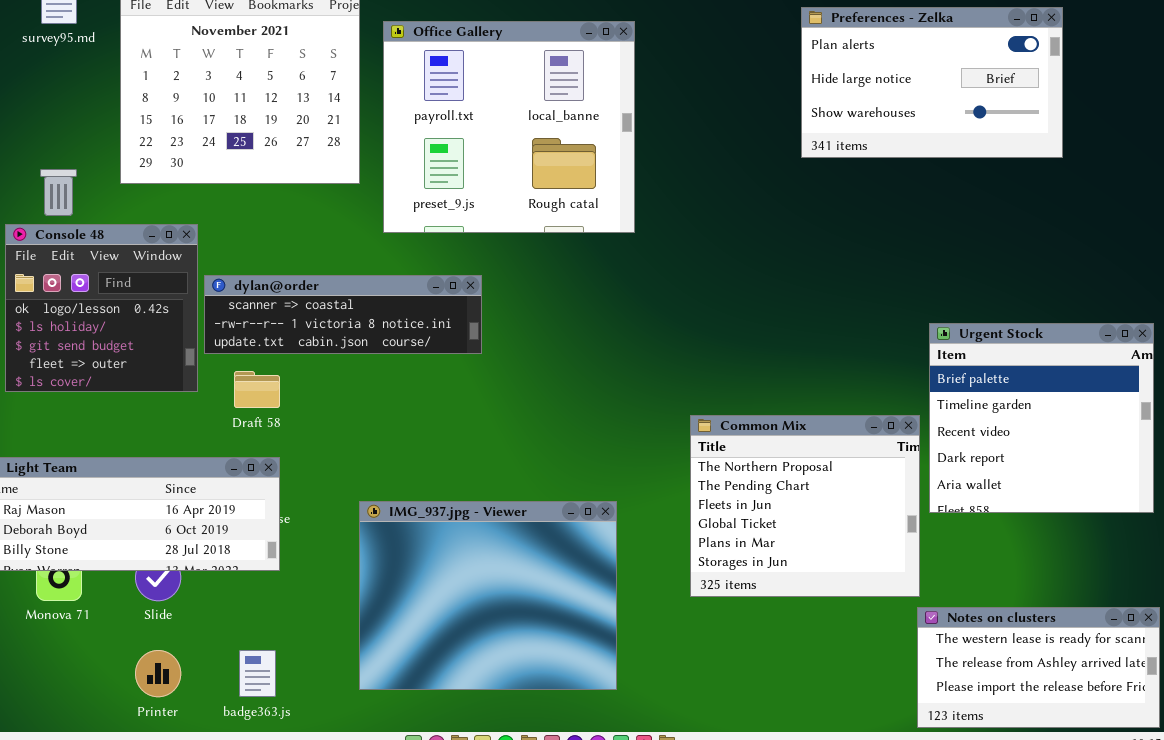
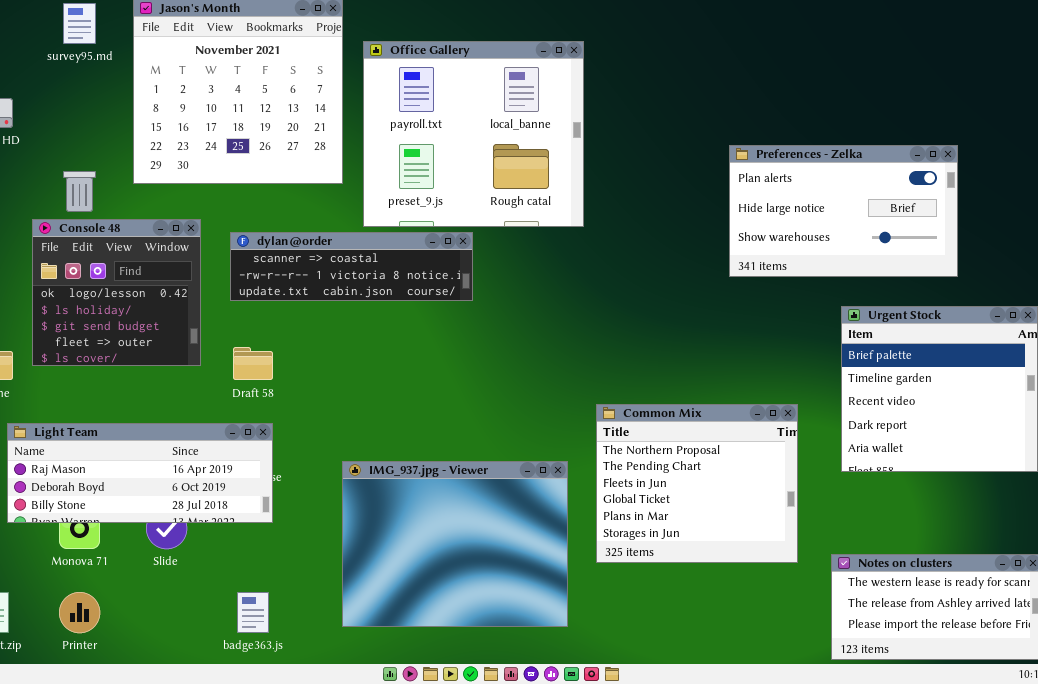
Preferences - Zelka: [801,7,1063,158] -> [729,145,958,277], moved
dylan@order: [204,275,482,354] -> [230,232,473,301], moved
Common Mix: [690,415,920,597] -> [596,404,798,563], moved
Printer: [135,650,181,697] -> [59,592,100,633], moved

